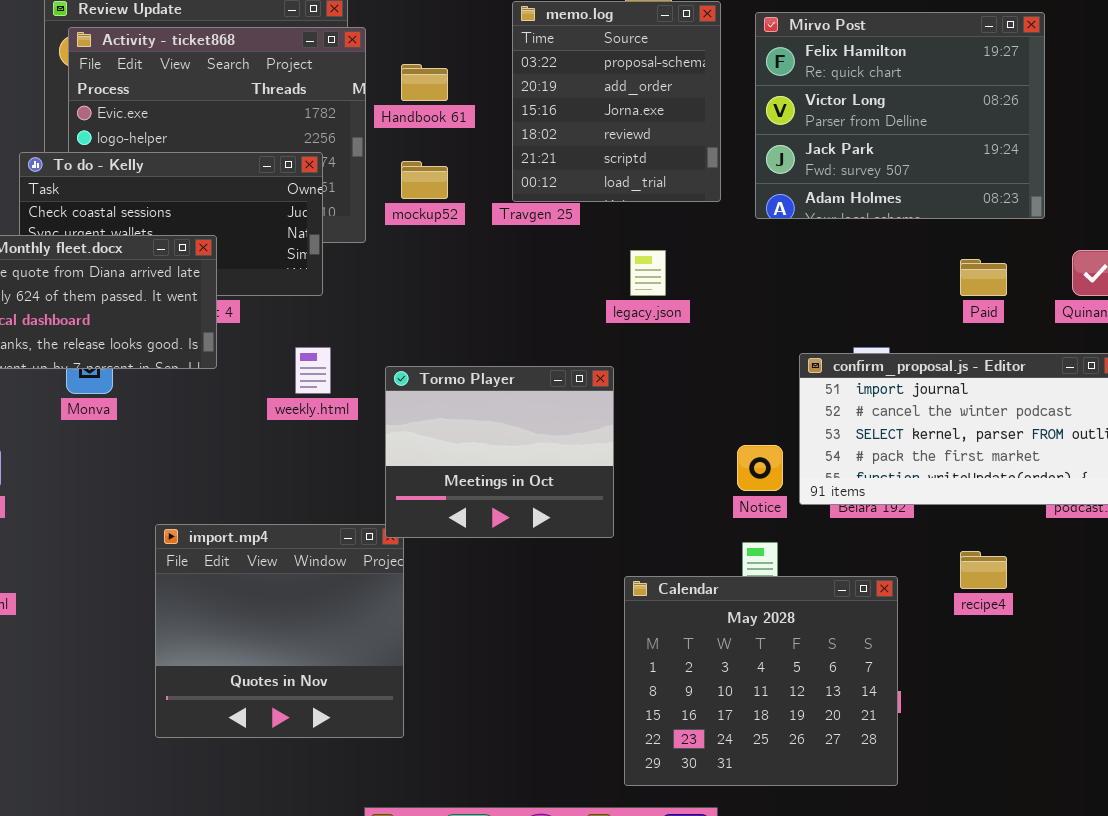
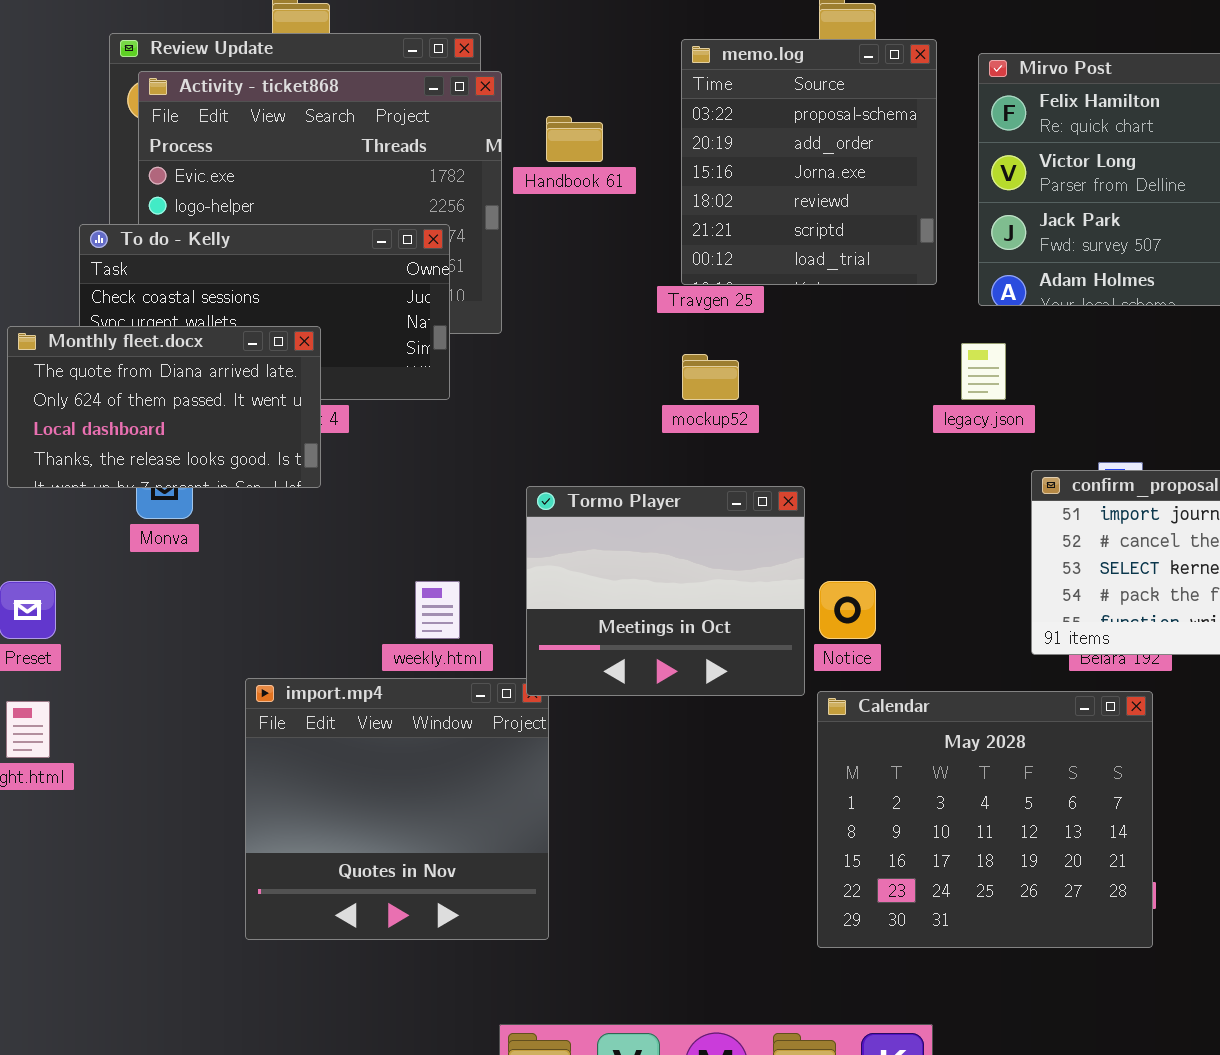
mockup52: [401,161,448,199] -> [682,354,739,400], moved
legacy.json: [630,250,666,296] -> [961,343,1006,400], moved
weekly.html: [295,347,331,394] -> [415,581,460,639], moved
Notice: [737,445,783,491] -> [819,581,876,639], moved
Calendar: [624,576,898,786] -> [817,691,1153,948], moved

